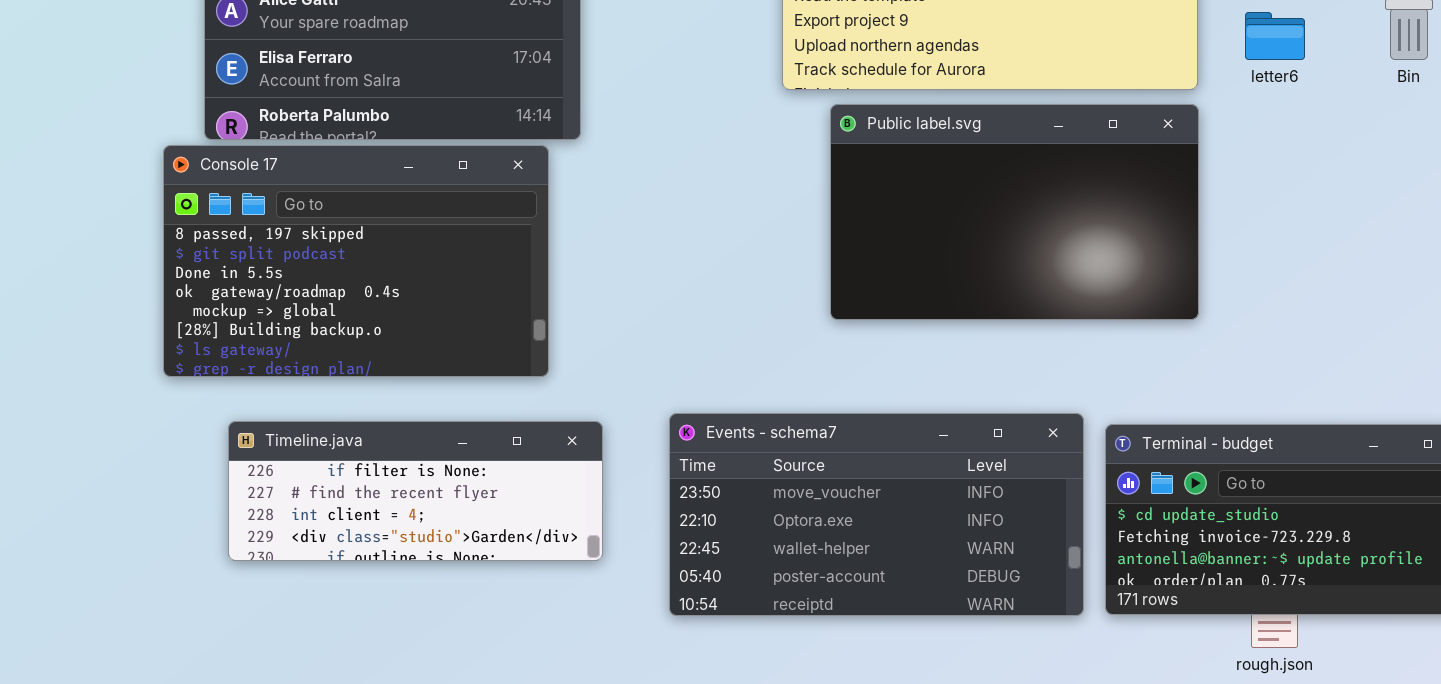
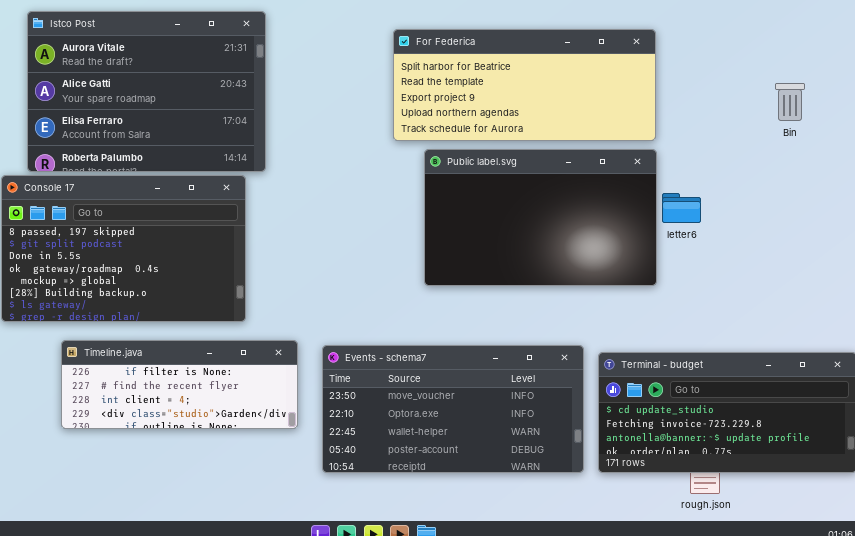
letter6: [1245,12,1305,60] -> [662,193,701,223], moved
Timeline.java: [228,421,603,561] -> [61,340,298,429], moved

